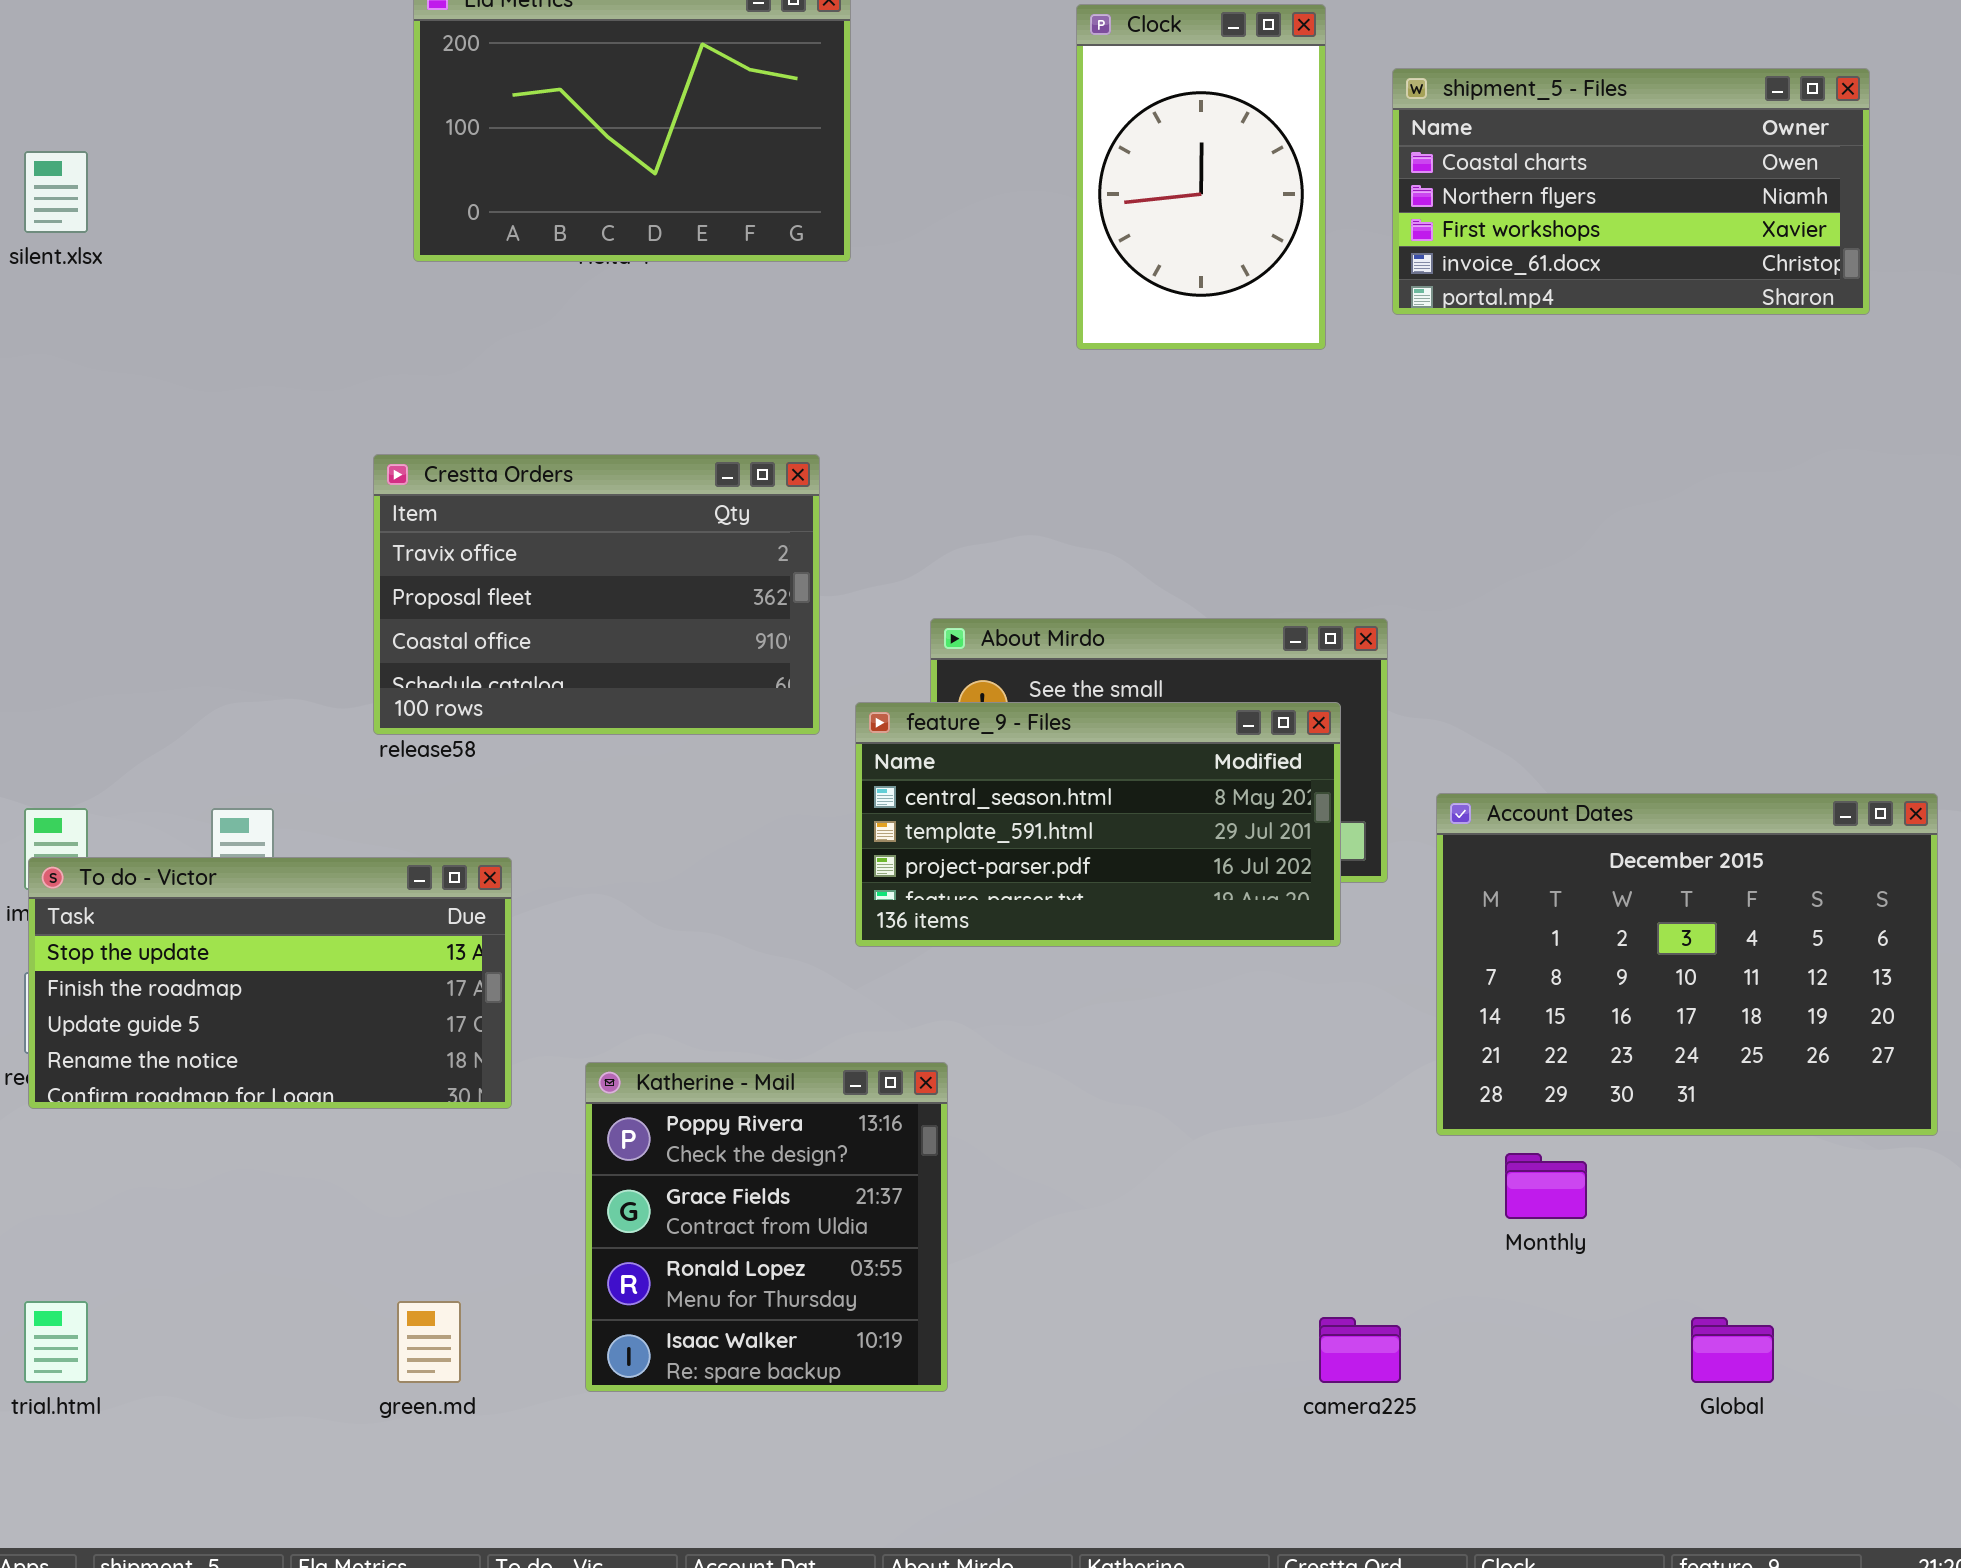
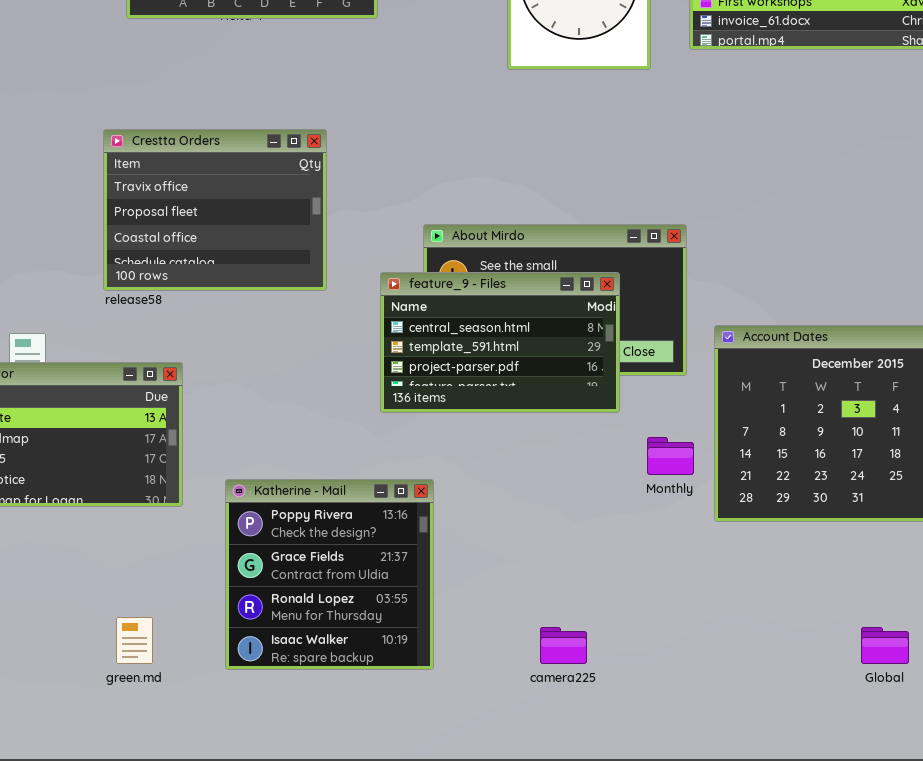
Crestta Orders: [373,454,820,735] -> [103,129,327,291], resized
feature_9 - Files: [855,702,1341,947] -> [380,272,620,413], resized
Monthly: [1505,1153,1587,1219] -> [647,437,694,475], moved
camera225: [1319,1317,1401,1383] -> [540,627,587,664], moved

